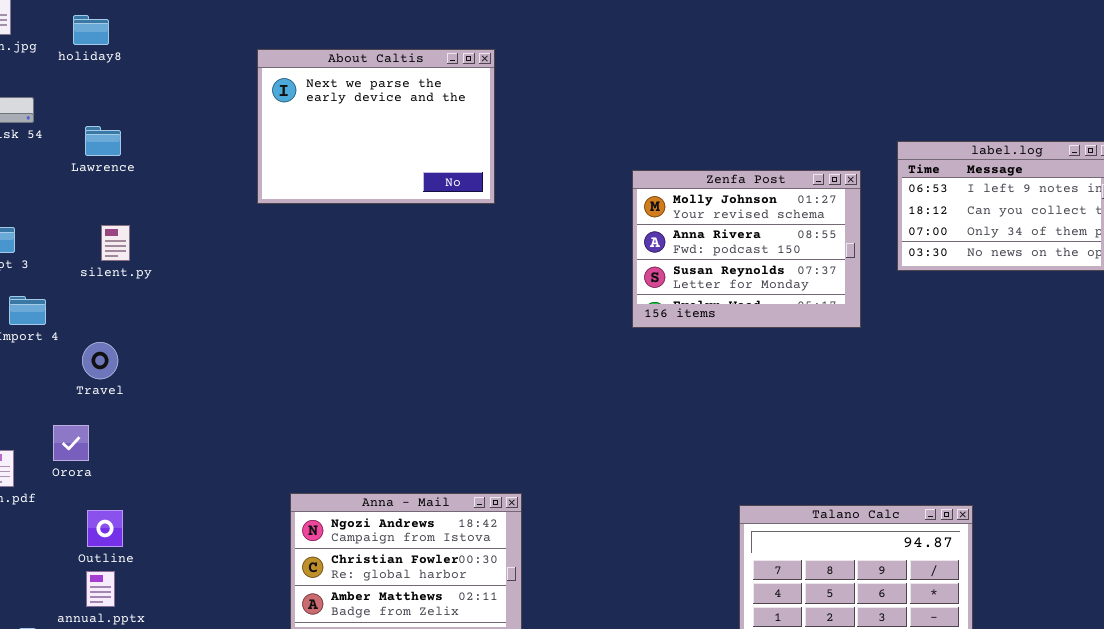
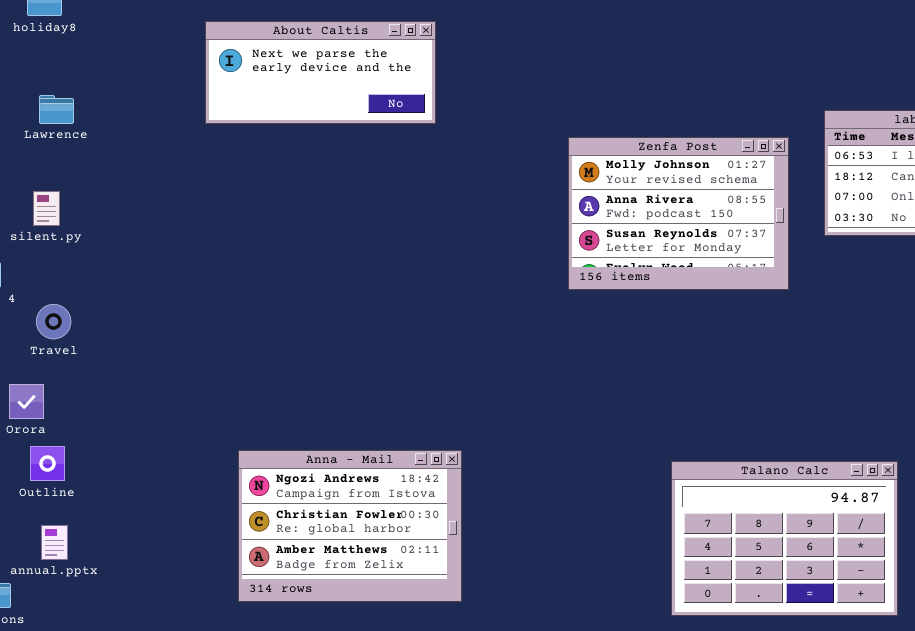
About Caltis: [257,49,495,204] -> [205,21,436,124], resized
silent.py: [101,225,130,261] -> [33,191,60,226], moved
Outline: [87,510,123,547] -> [30,446,65,481], moved

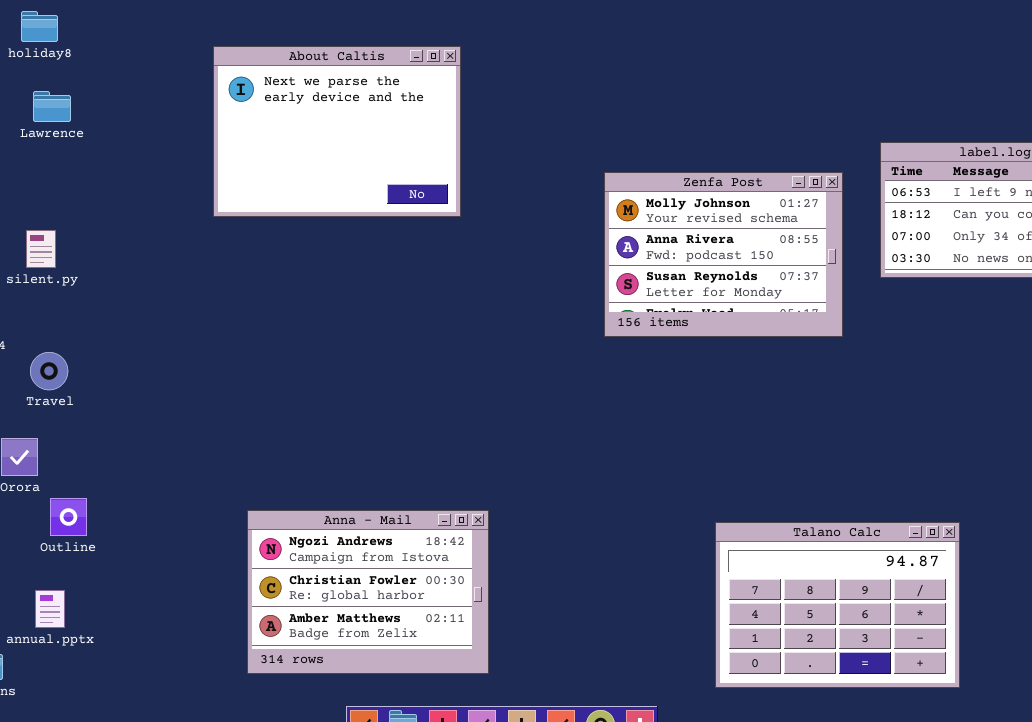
About Caltis: [205,21,436,124] -> [213,46,461,217], resized
Lawrence: [39,95,74,124] -> [33,91,71,122], moved
Outline: [30,446,65,481] -> [50,498,87,536], moved

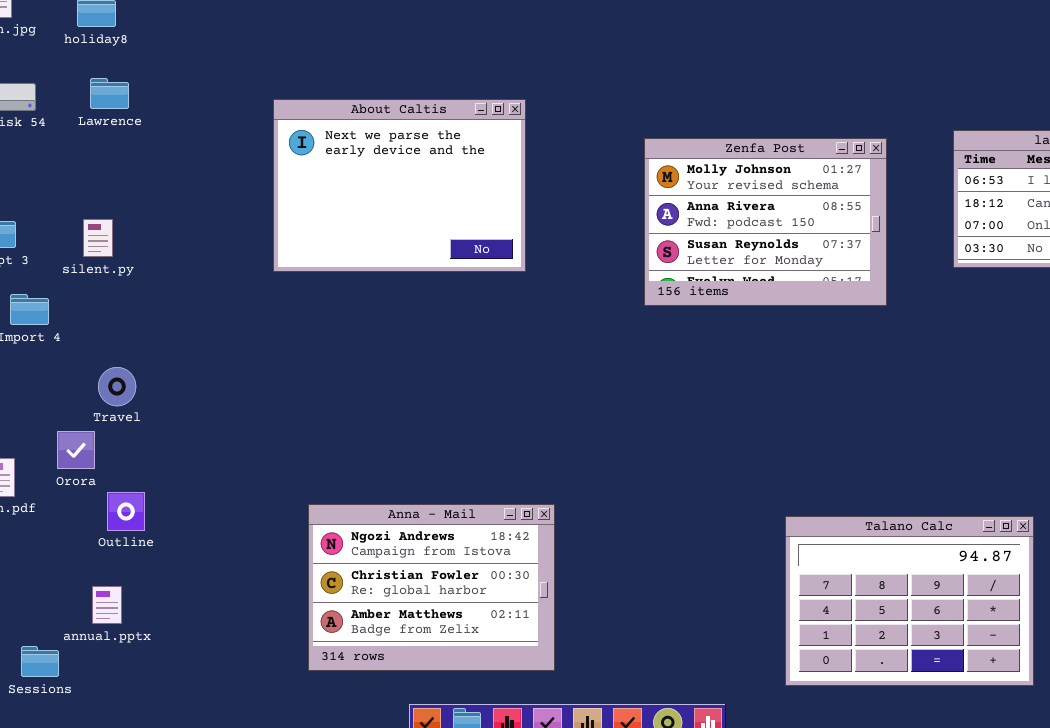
About Caltis: [213,46,461,217] -> [273,99,526,272], moved
Zenfa Post: [604,172,843,337] -> [644,138,887,306], moved
Travel: [30,352,68,390] -> [98,367,136,406], moved

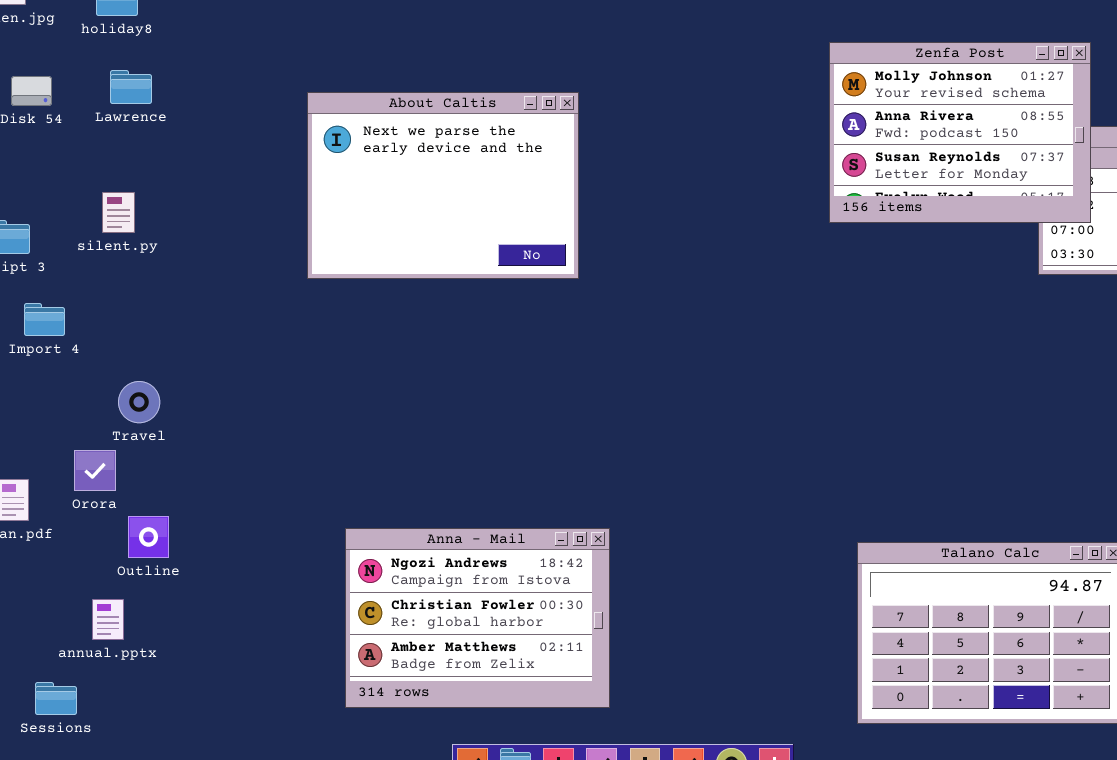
Zenfa Post: [644,138,887,306] -> [829,42,1091,223], moved
silent.py: [83,219,113,257] -> [102,192,135,233], moved
annual.pptx: [92,586,122,624] -> [92,599,124,640], moved

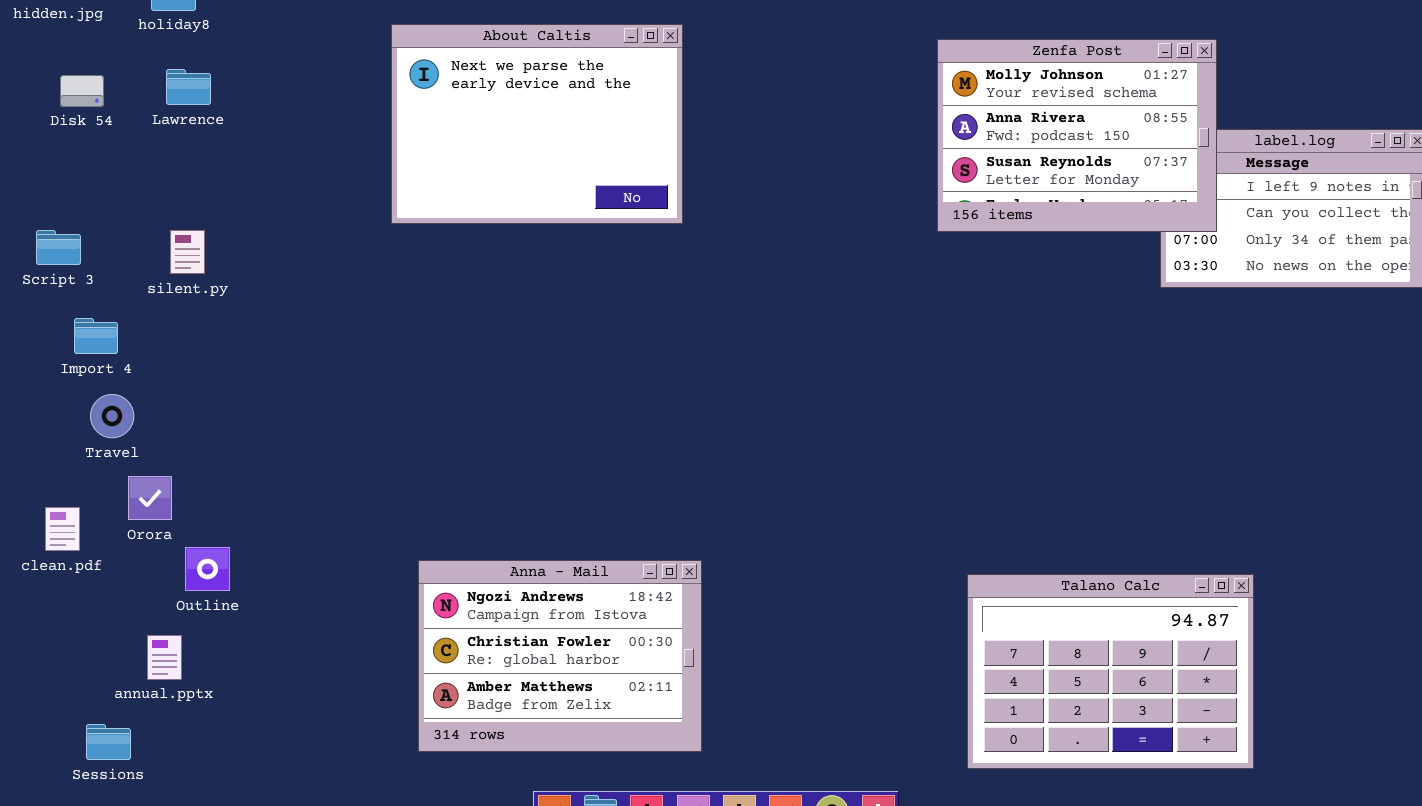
About Caltis: [307,92,579,279] -> [391,24,683,224], moved
silent.py: [102,192,135,233] -> [170,230,205,274], moved
Travel: [118,381,160,423] -> [90,394,134,438], moved

